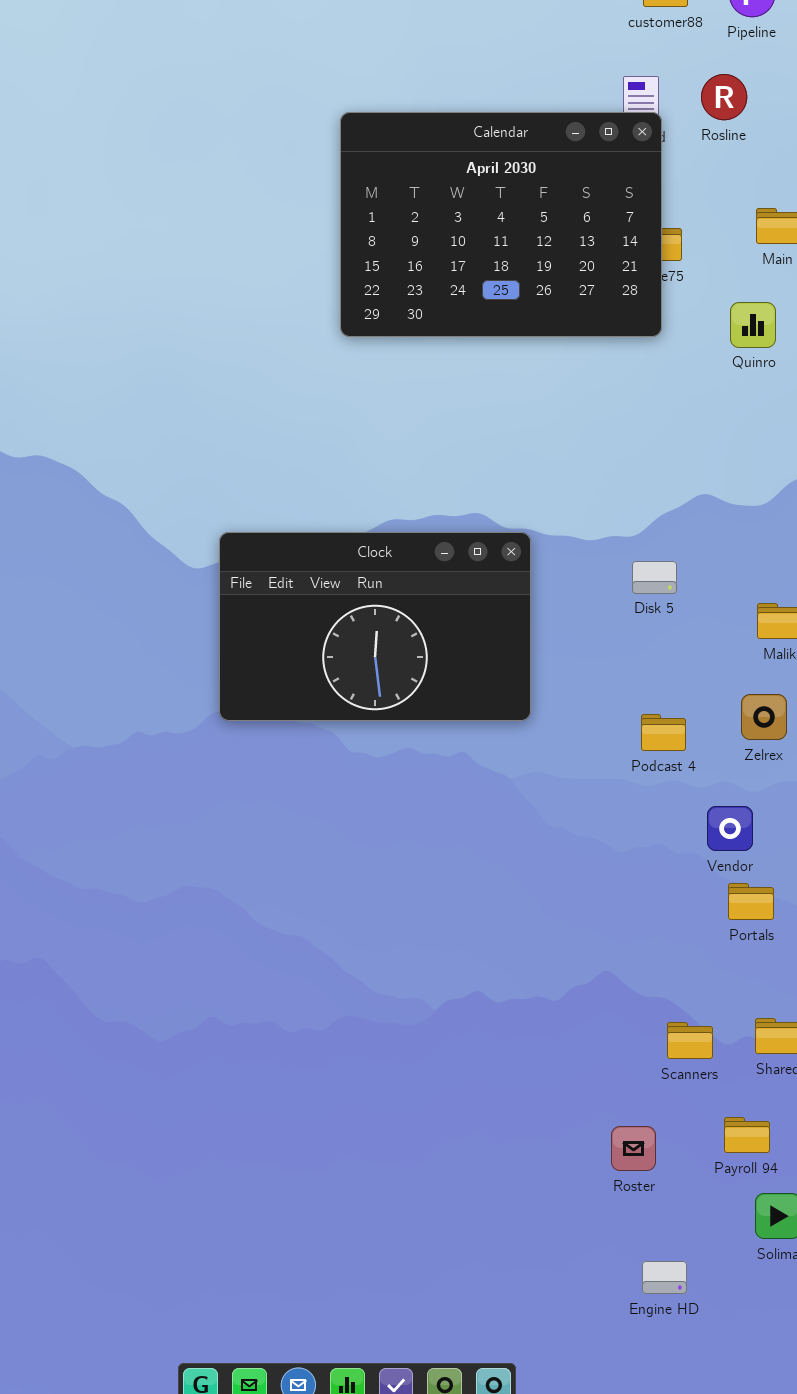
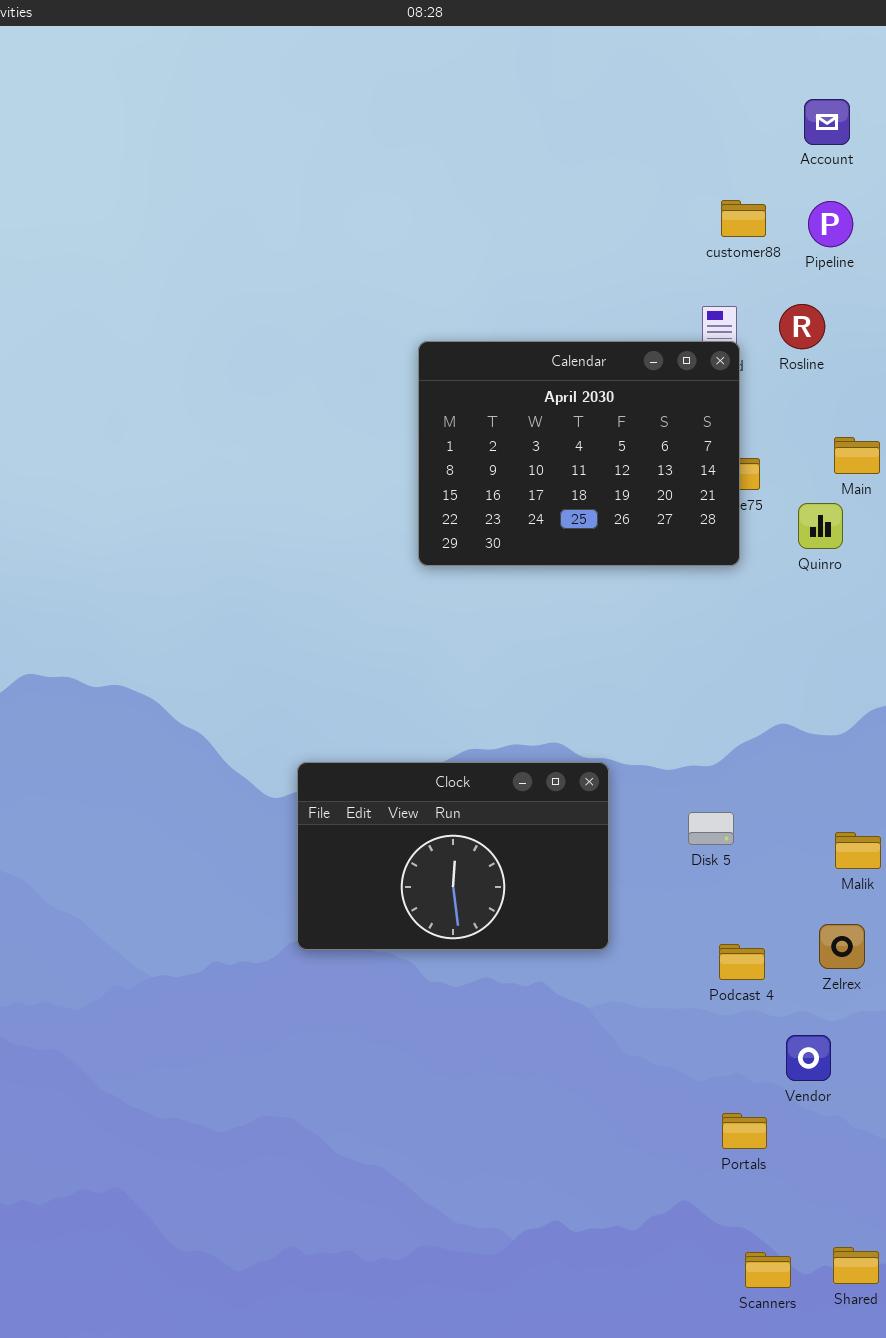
Quinro: [730,302,776,348] -> [798,503,843,549], moved
Disk 5: [632,561,677,594] -> [688,812,734,845], moved
Portals: [728,883,774,920] -> [722,1113,767,1149], moved

